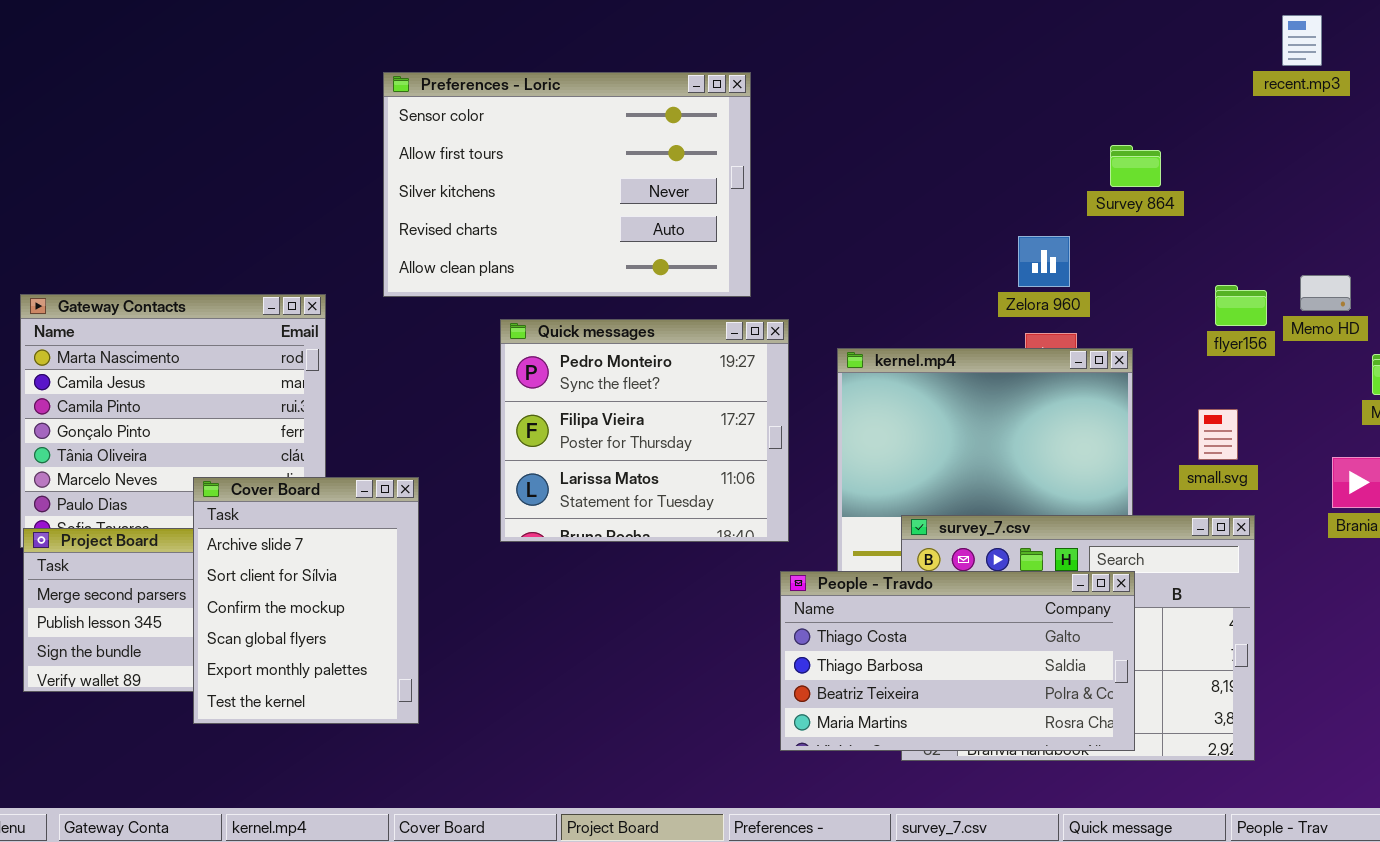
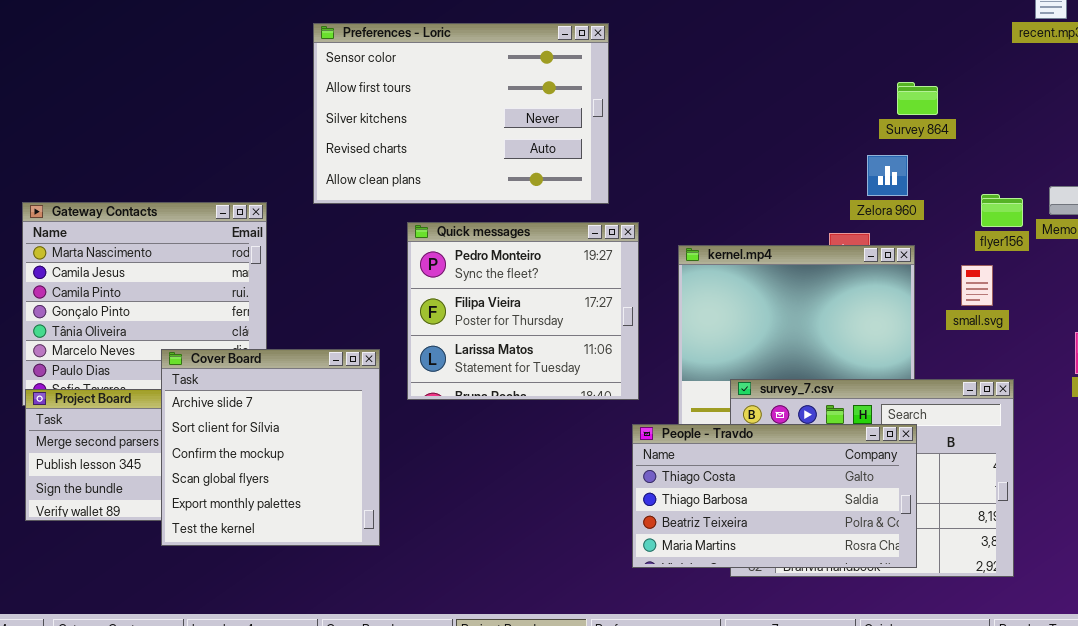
Zelora 960: [1018,236,1070,287] -> [867,155,908,196], moved
small.svg: [1198,409,1238,460] -> [961,265,993,306], moved
Cover Board: [193,477,419,724] -> [161,349,380,546], resized

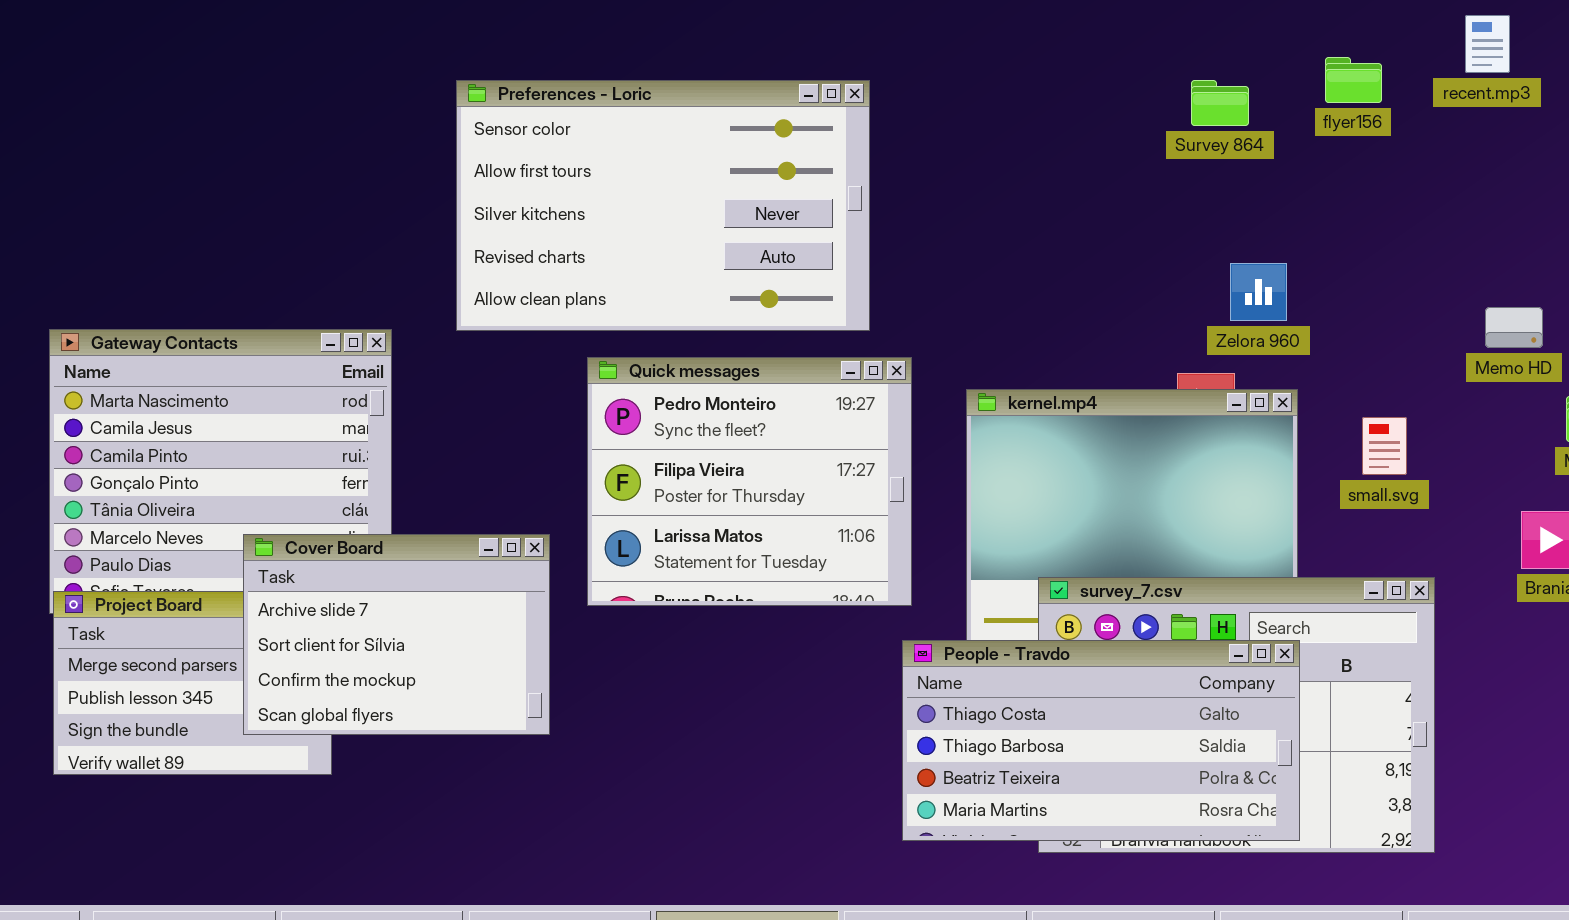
Survey 864: [897,82,938,115] -> [1191,80,1249,126], moved
flyer156: [981,194,1023,227] -> [1325,57,1382,103], moved
Cover Board: [161,349,380,546] -> [243,534,550,735], resized

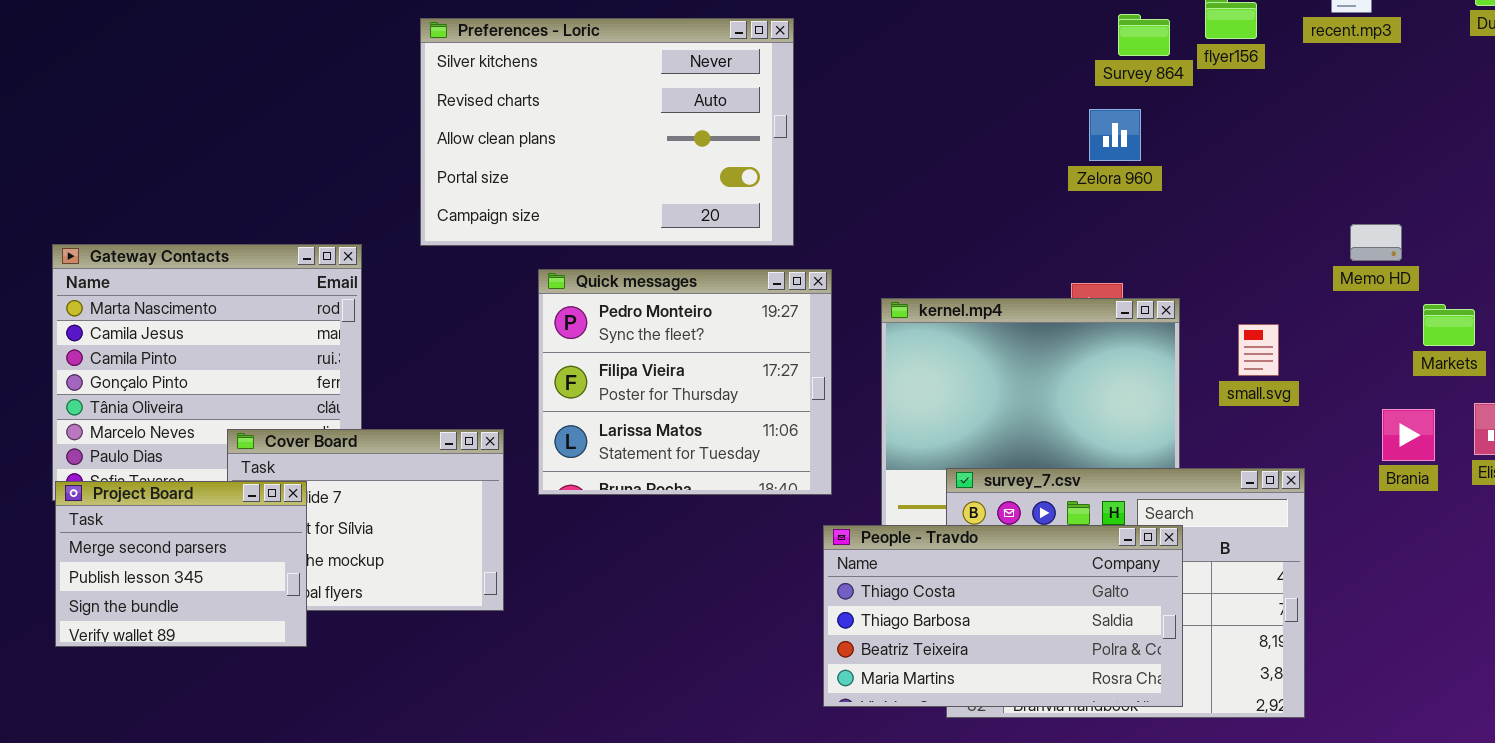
Preferences - Loric: [456,80,870,331] -> [420,18,794,246], scrolled down 2 rows
Survey 864: [1191,80,1249,126] -> [1118,14,1170,56], moved
Zelora 960: [1230,263,1287,321] -> [1089,109,1141,161], moved
Project Board: [53,591,332,775] -> [55,481,307,647], raised

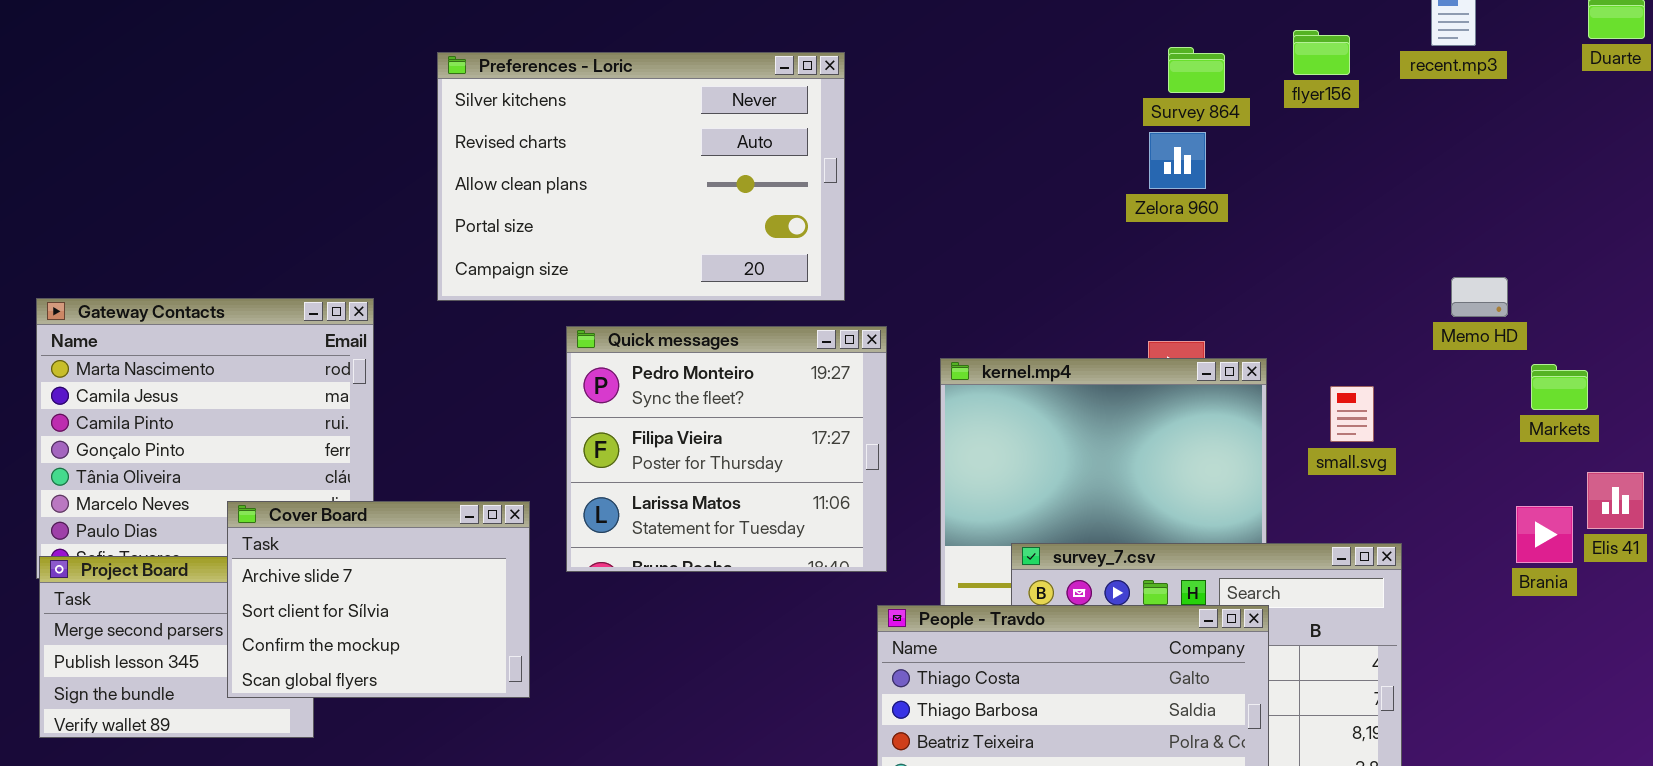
Survey 864: [1118,14,1170,56] -> [1168,47,1225,93], moved
Zelora 960: [1089,109,1141,161] -> [1149,132,1206,189], moved
Brania: [1382,409,1435,461] -> [1516,506,1573,563], moved
Cover Board: [227,429,504,611] -> [227,501,530,698], raised

